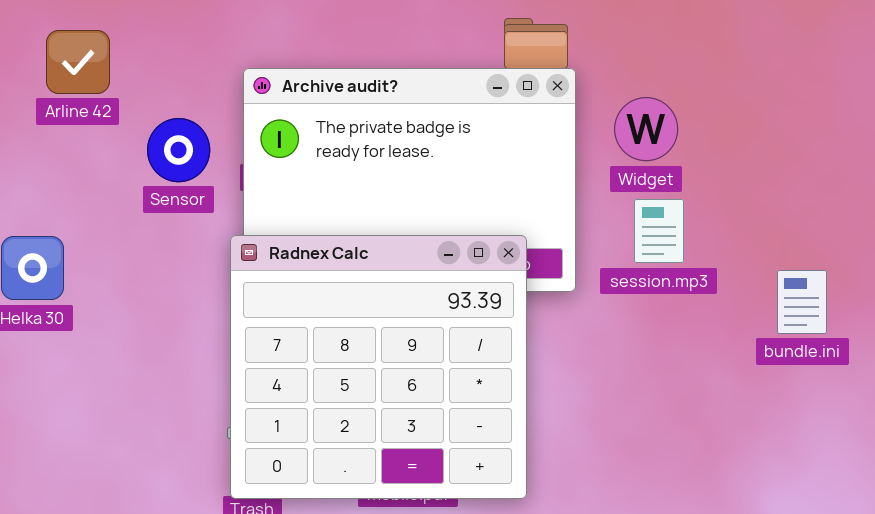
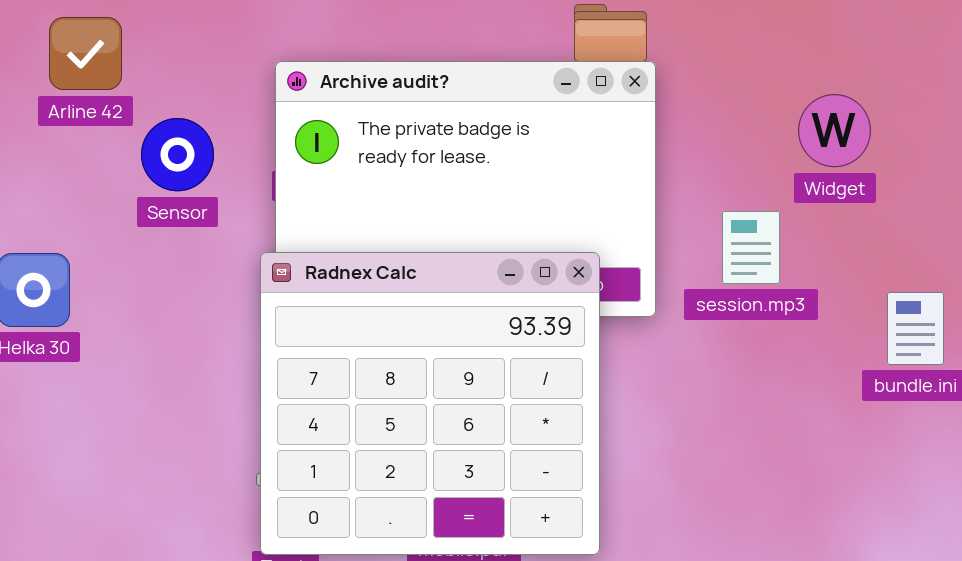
Widget: [614,97,678,161] -> [798,94,871,167], moved
Sensor: [147,118,210,182] -> [141,118,214,191], moved

